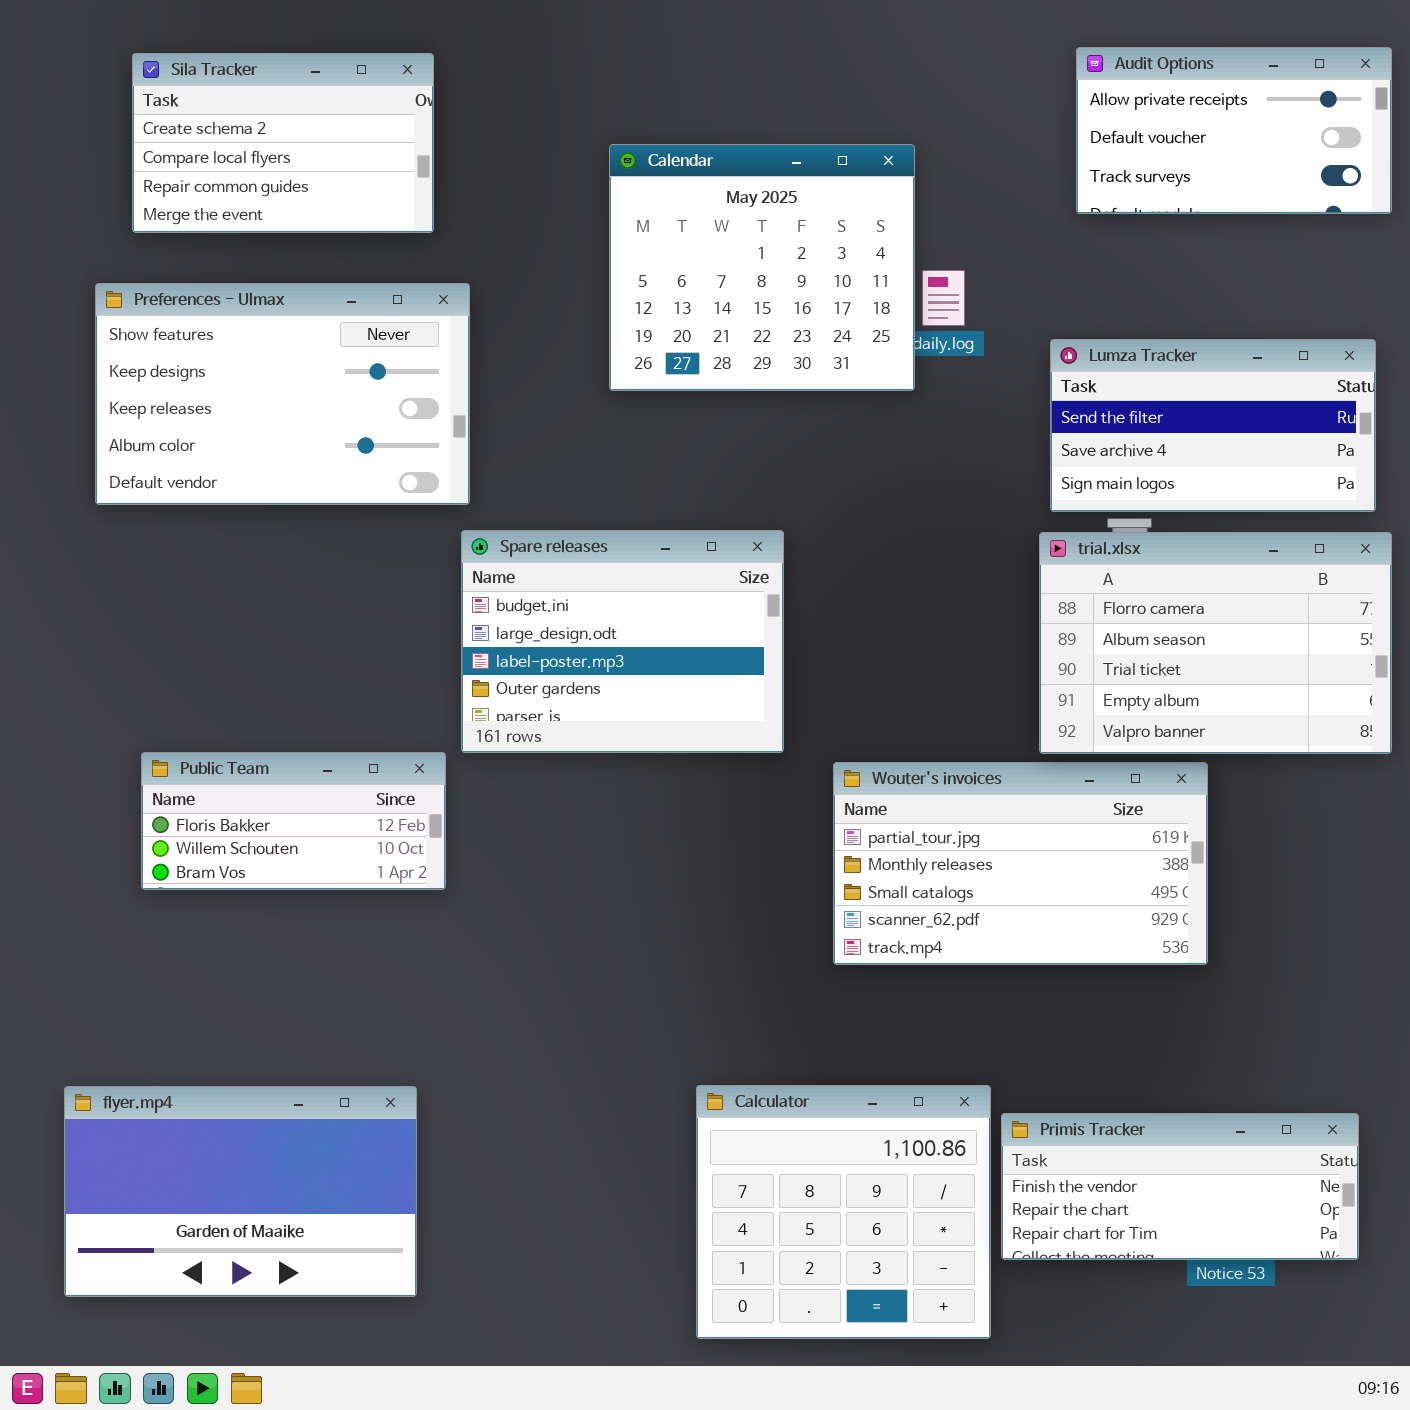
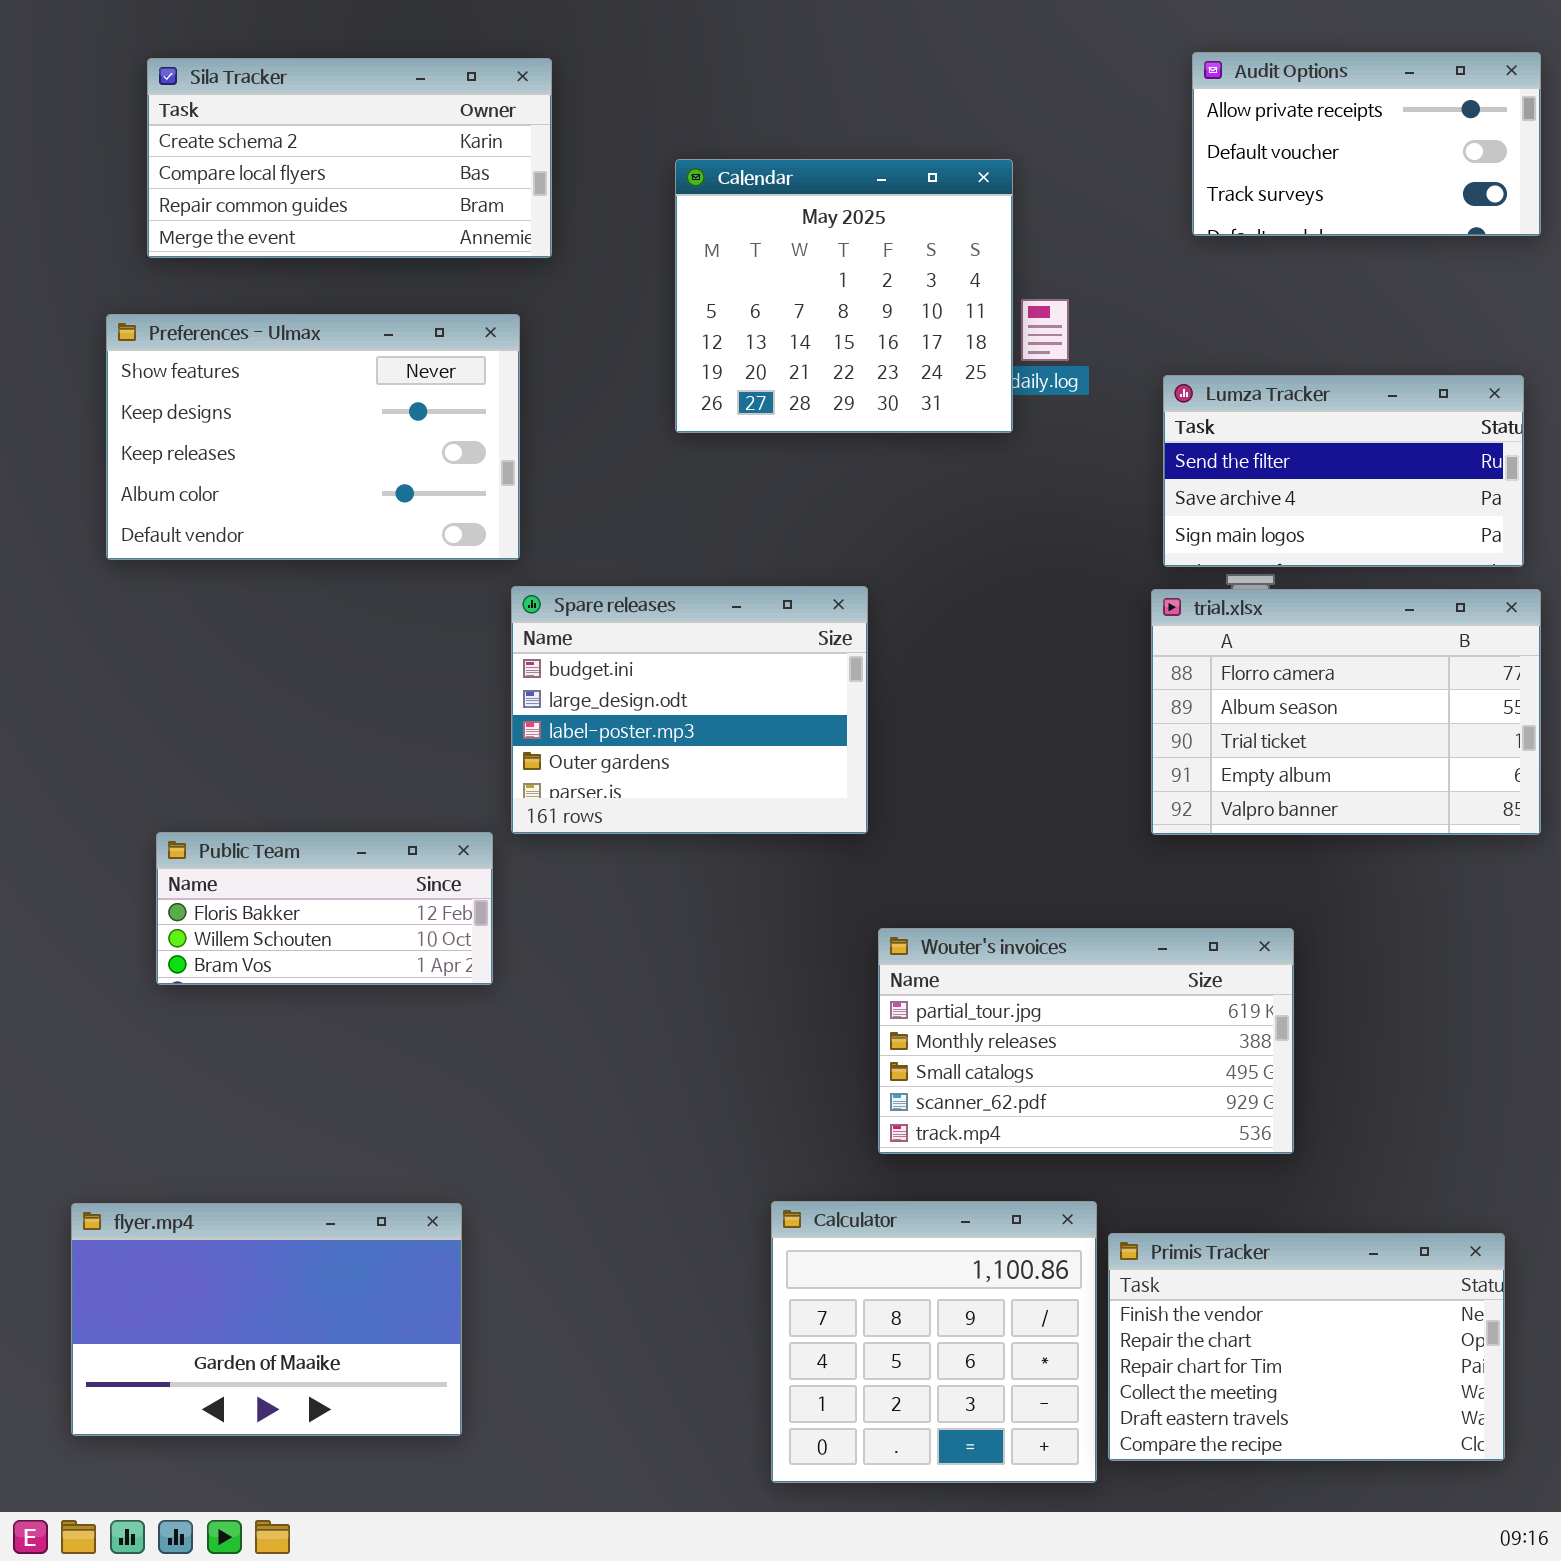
Sila Tracker: [132,53,434,233] -> [147,58,552,258], resized
Wouter's invoices: [833,762,1208,965] -> [878,928,1294,1154], moved
Primis Tracker: [1001,1113,1359,1260] -> [1108,1233,1505,1461], resized

